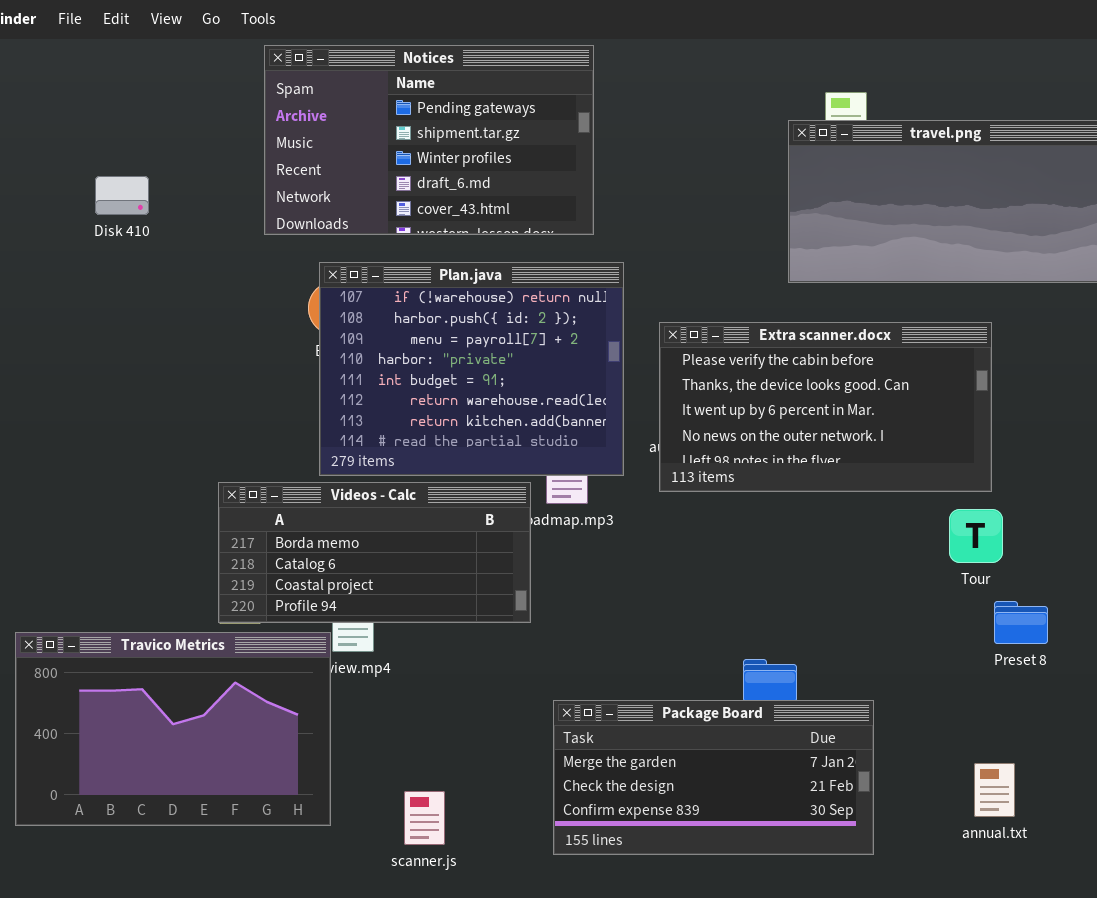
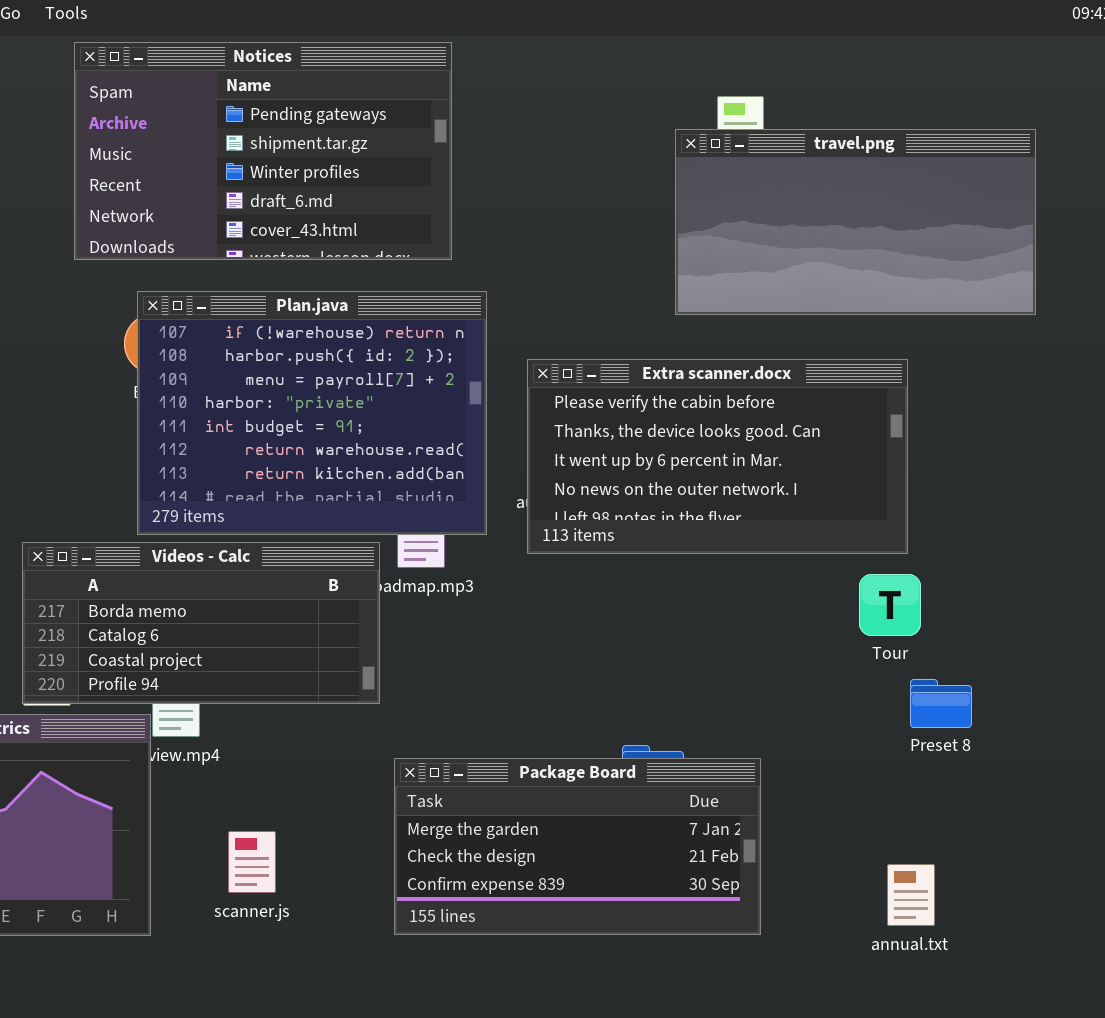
Package Board: [553,700,874,855] -> [394,758,761,935], moved
scanner.js: [404,791,445,845] -> [228,831,276,893], moved

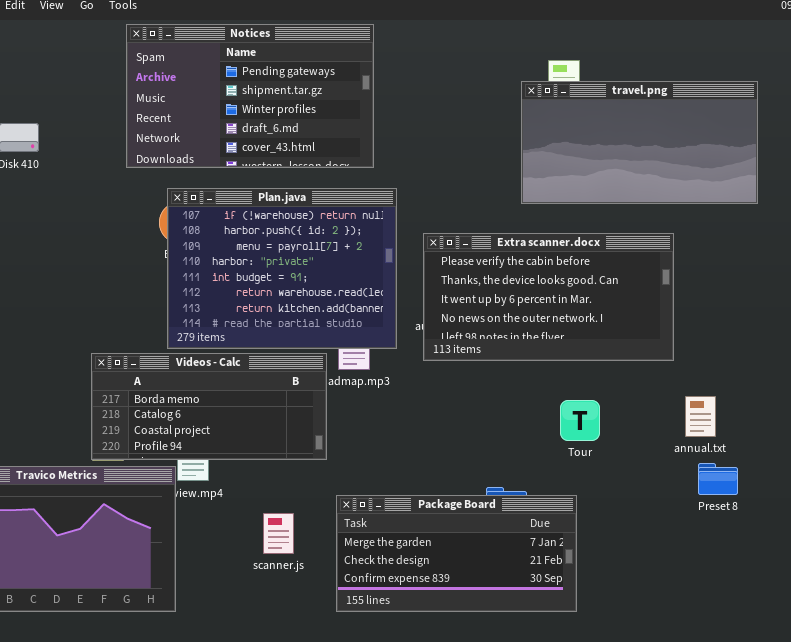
Tour: [859,574,921,636] -> [560,400,600,441], moved
Preset 8: [910,679,972,728] -> [698,463,738,495], moved
scanner.js: [228,831,276,893] -> [263,513,294,554], moved
annual.txt: [887,864,935,926] -> [685,396,716,437], moved

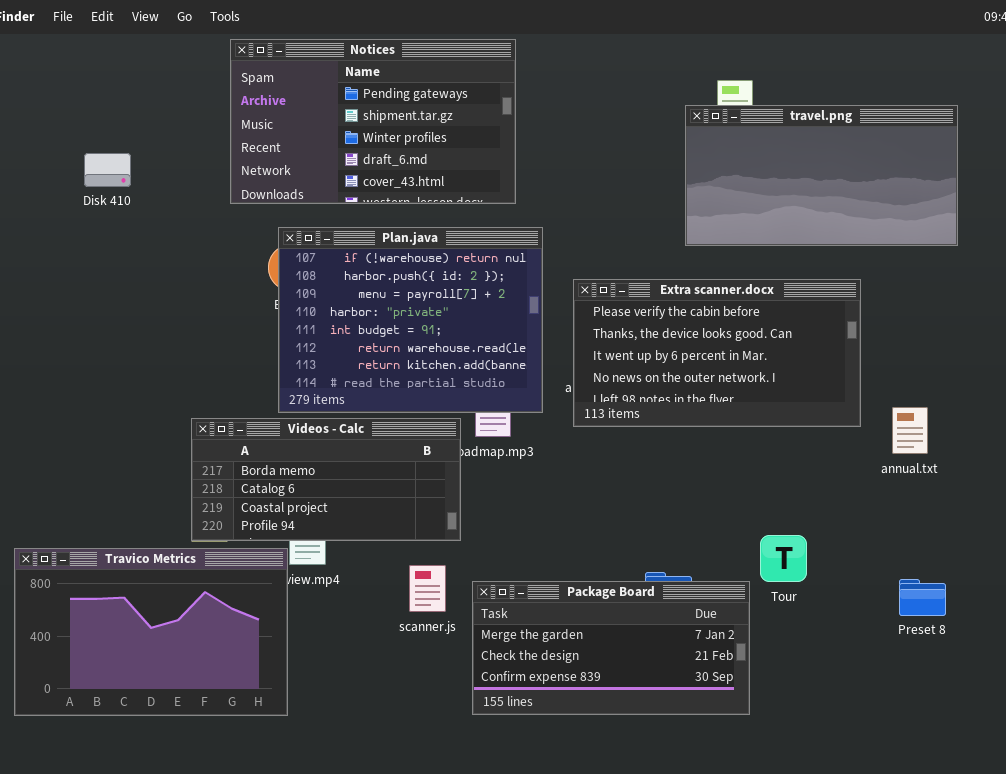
annual.txt: [685,396,716,437] -> [892,407,928,454], moved
Tour: [560,400,600,441] -> [760,535,807,582], moved
Preset 8: [698,463,738,495] -> [899,579,946,616], moved
scanner.js: [263,513,294,554] -> [409,565,446,612], moved

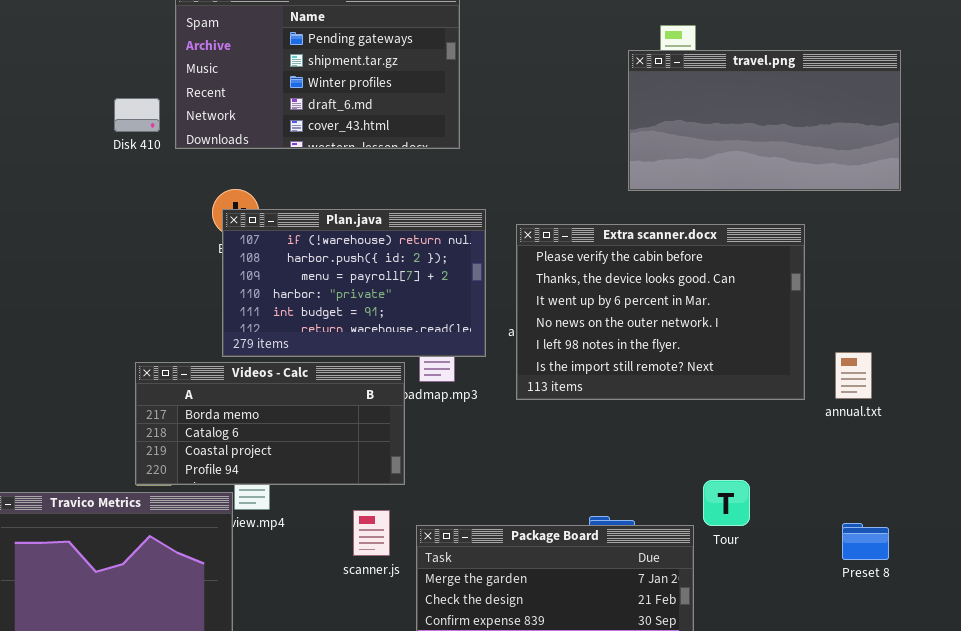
Disk 410: [84,153,131,187] -> [114,98,160,132], moved
Plan.java: [278,227,543,413] -> [222,209,486,357], resized
Extra scanner.docx: [573,279,861,427] -> [516,224,805,400], resized

